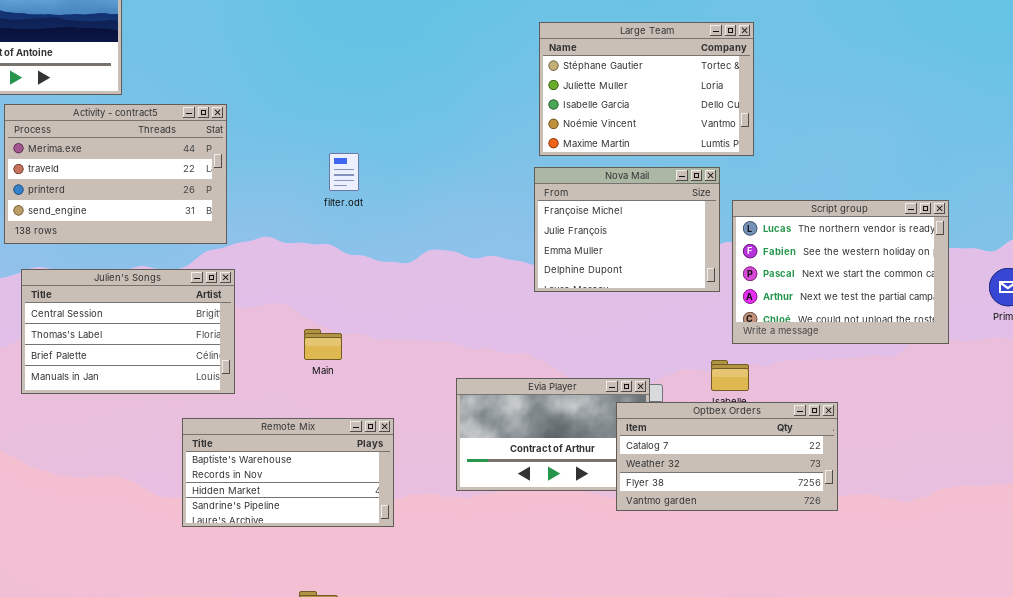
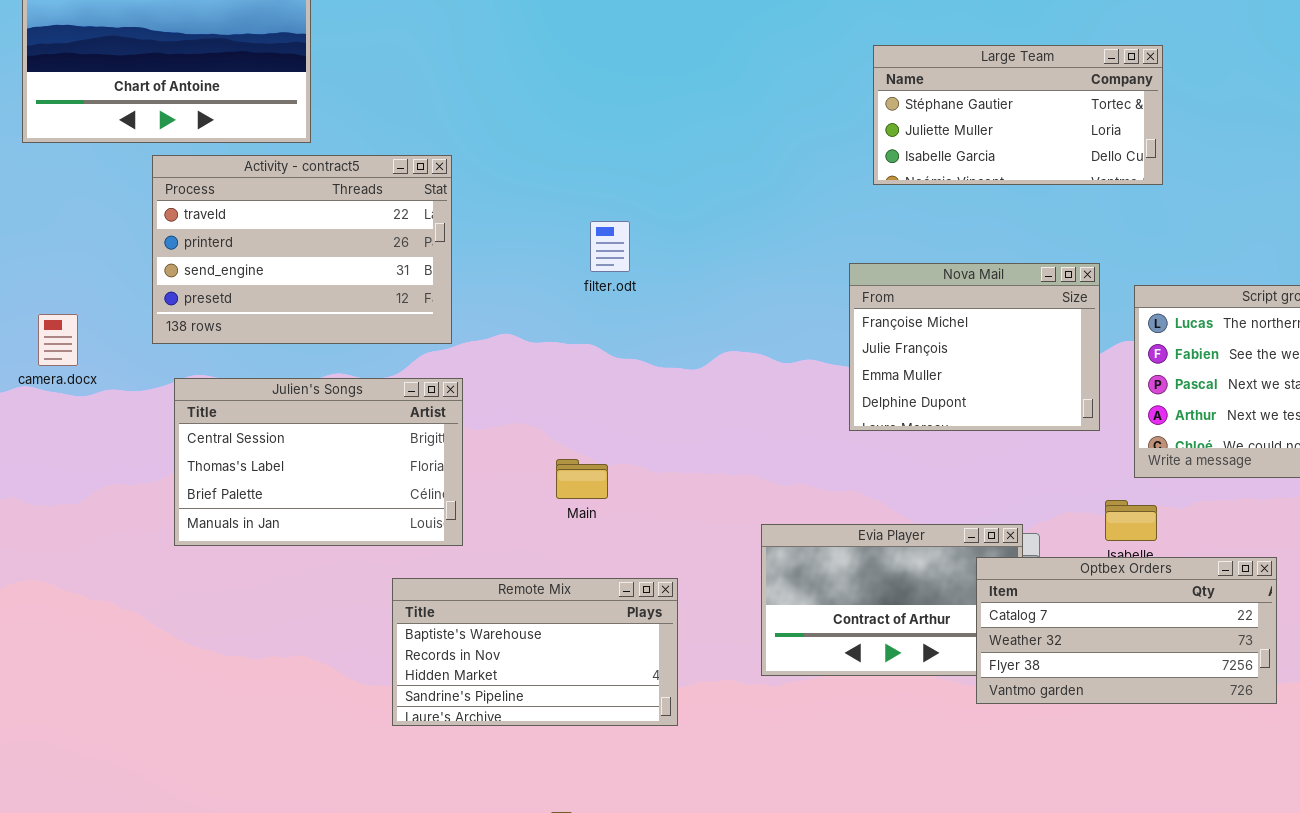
Large Team: [539,22,754,156] -> [873,45,1163,185], resized
Activity - contract5: [4,104,227,244] -> [152,155,452,344], scrolled down 1 row
Nova Mail: [534,167,720,292] -> [849,263,1100,431], moved

